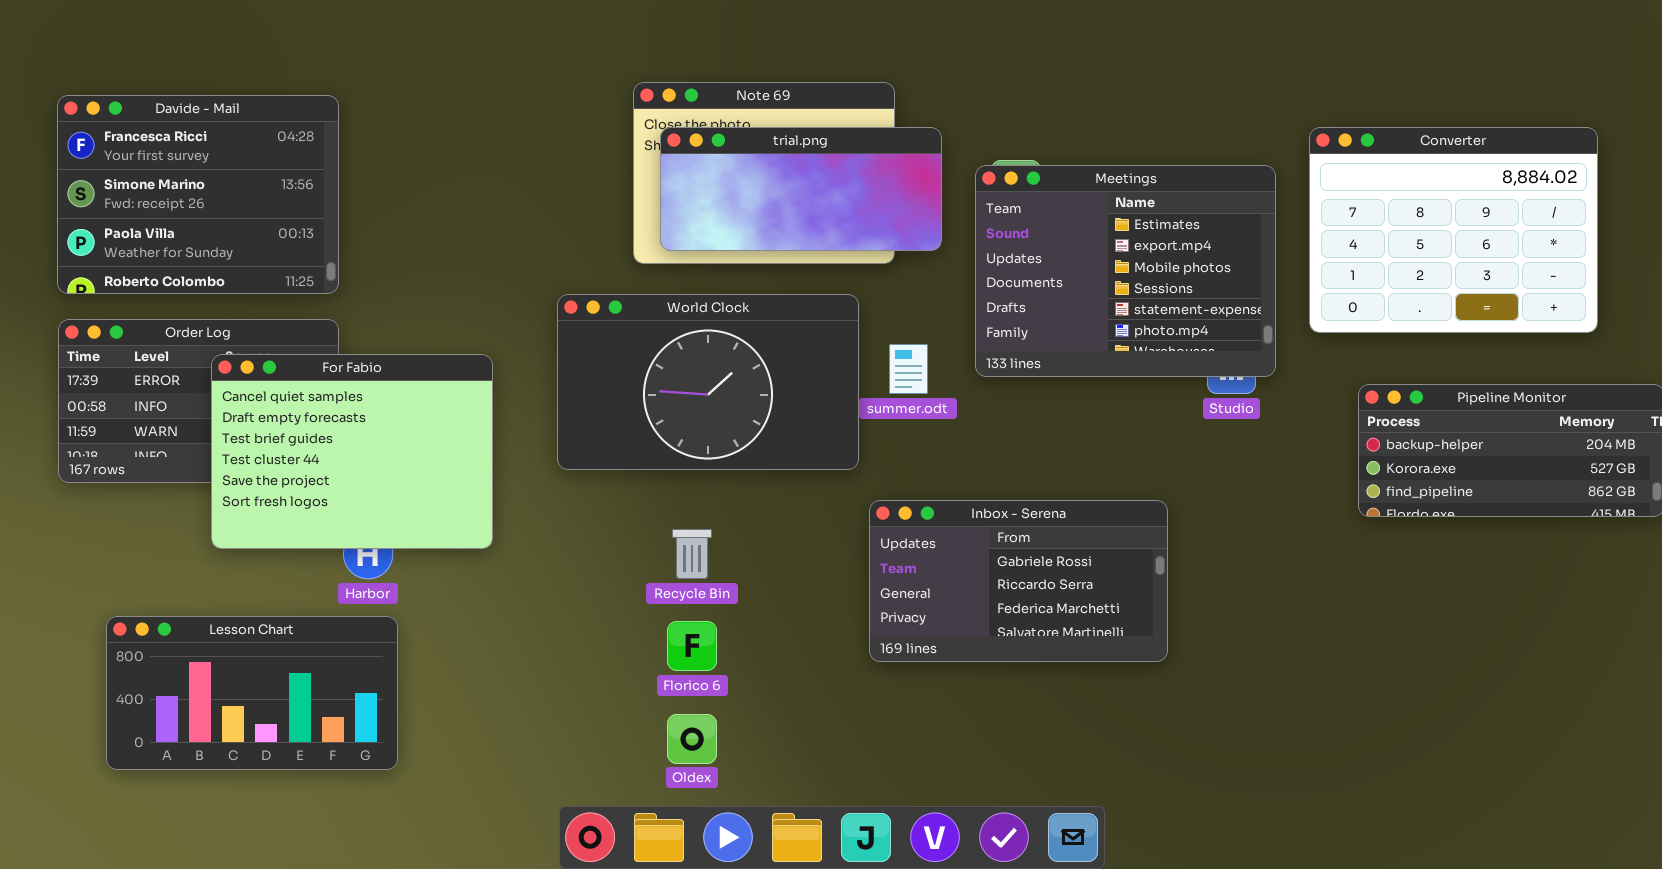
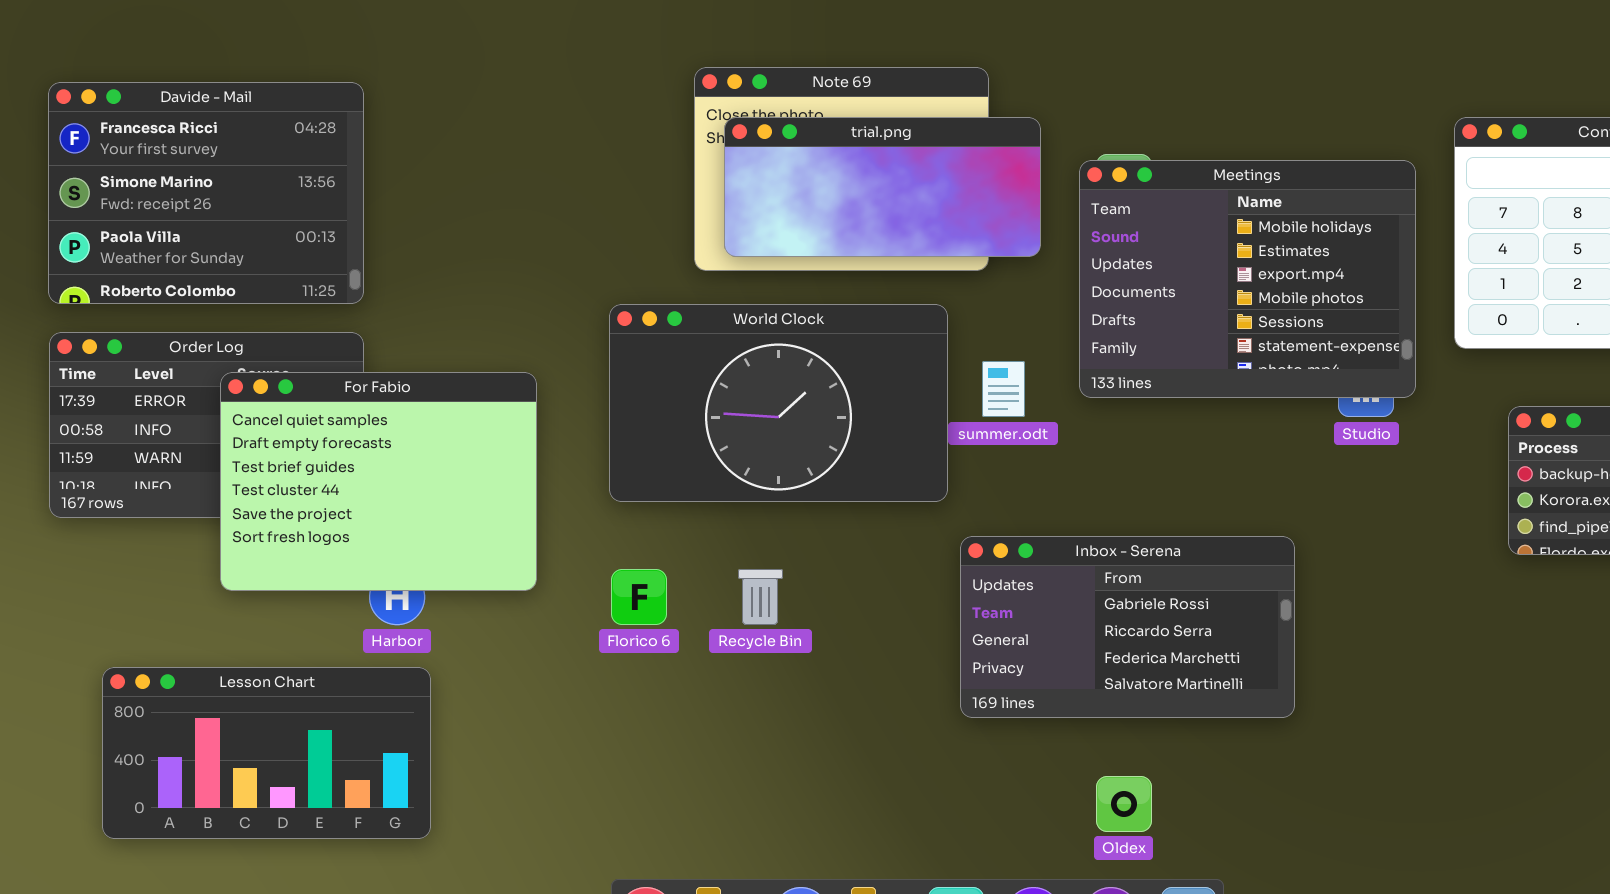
Meetings: [975,165,1276,377] -> [1079,160,1416,398], scrolled up 1 row
Florico 6: [667,621,717,671] -> [611,569,667,625], moved
Oldex: [667,714,717,764] -> [1096,776,1152,832], moved

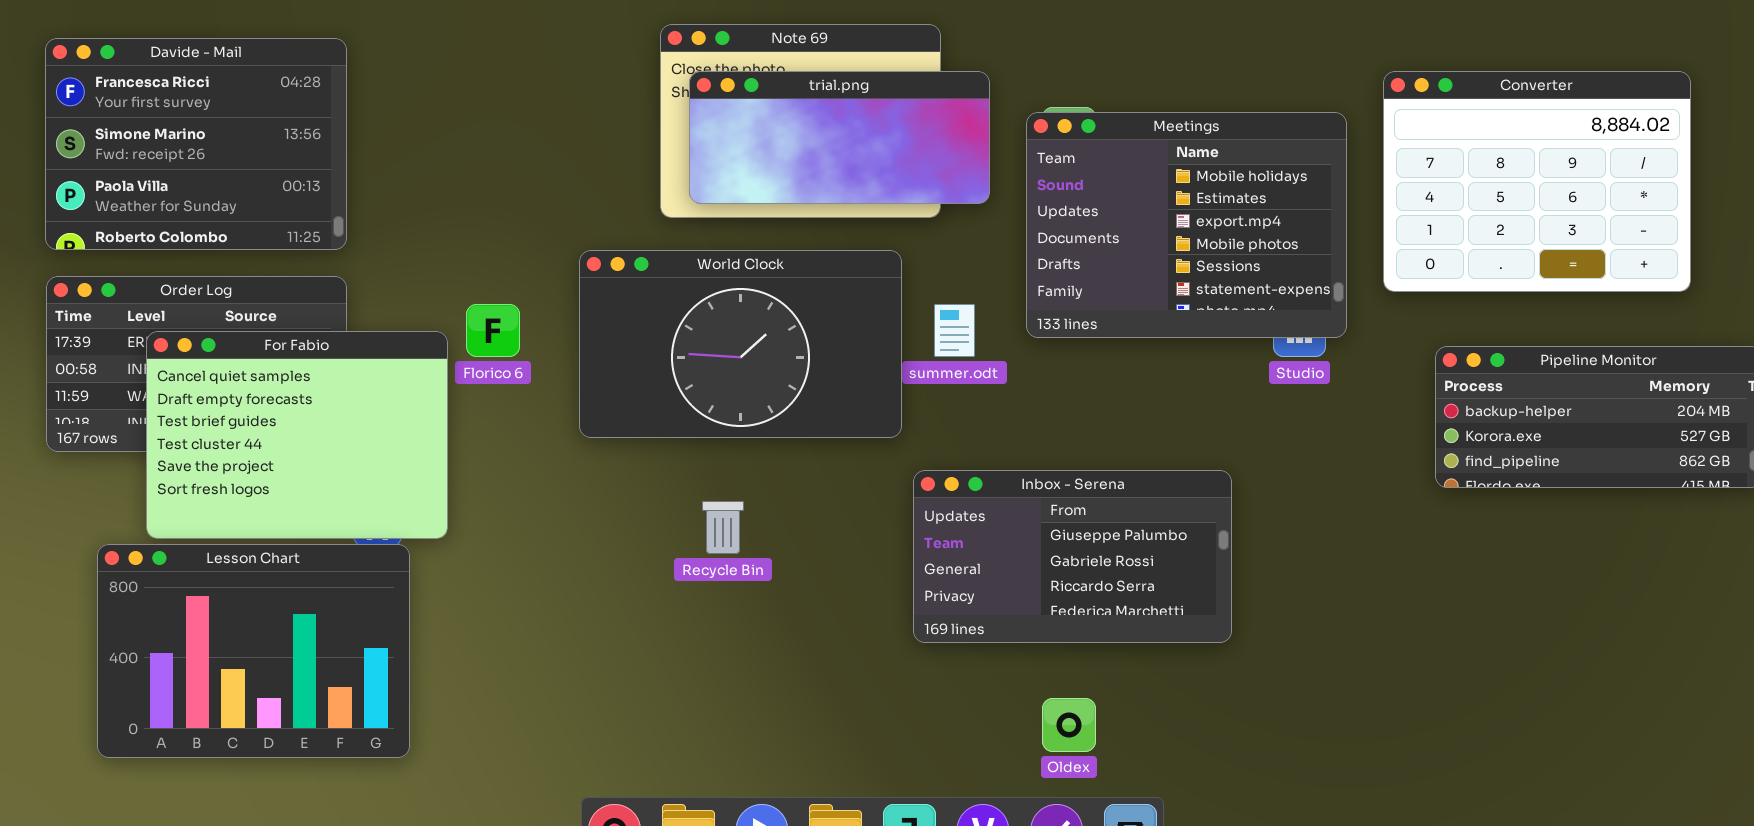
For Fabio: [220,372,537,591] -> [146,331,448,539], moved
Inbox - Serena: [960,536,1295,718] -> [913,470,1232,643], scrolled up 1 row
Florico 6: [611,569,667,625] -> [466,304,520,357], moved
Lesson Chart: [102,667,431,839] -> [97,544,410,758], resized

